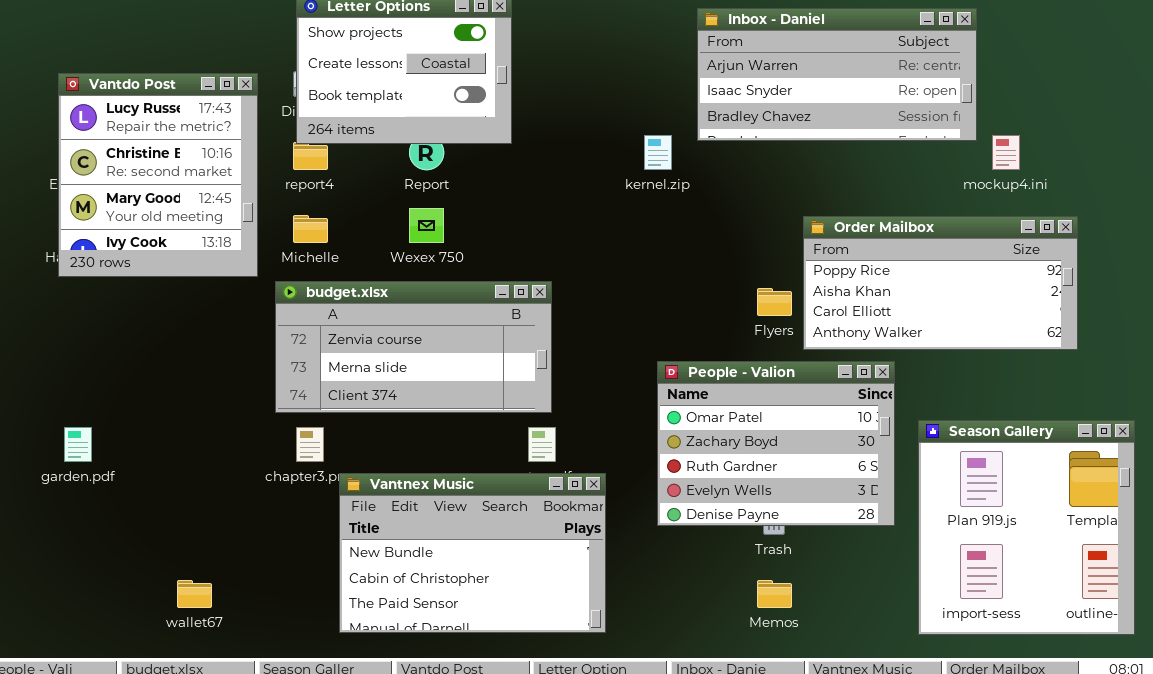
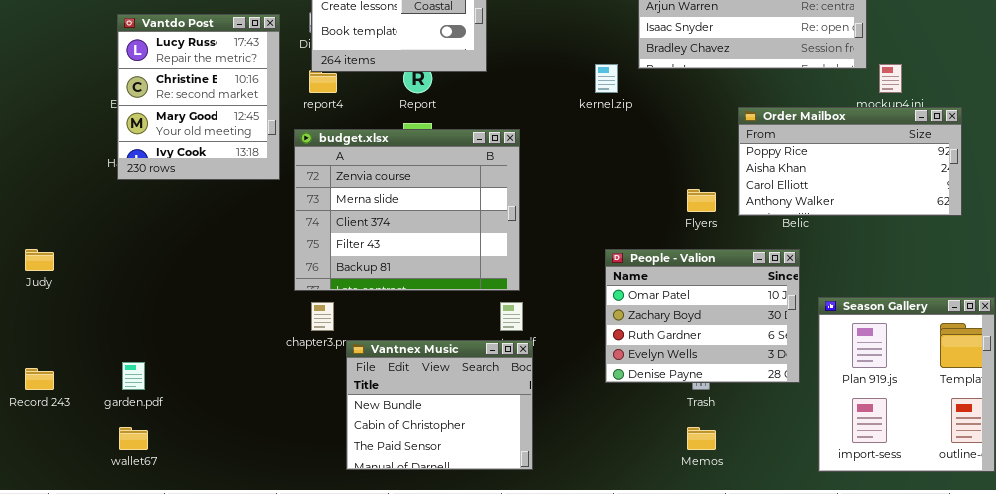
Order Mailbox: [803,216,1078,350] -> [738,107,962,216], moved
budget.xlsx: [275,281,552,413] -> [294,129,520,291], resized
garden.pdf: [64,427,92,462] -> [122,362,145,390], moved
Vantnex Music: [339,473,606,633] -> [346,340,533,470], resized
wallet67: [177,580,212,608] -> [119,427,148,450], moved

